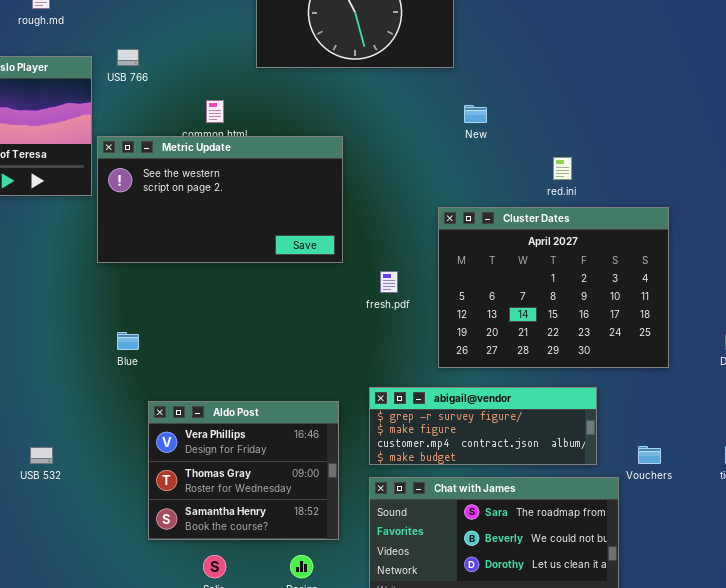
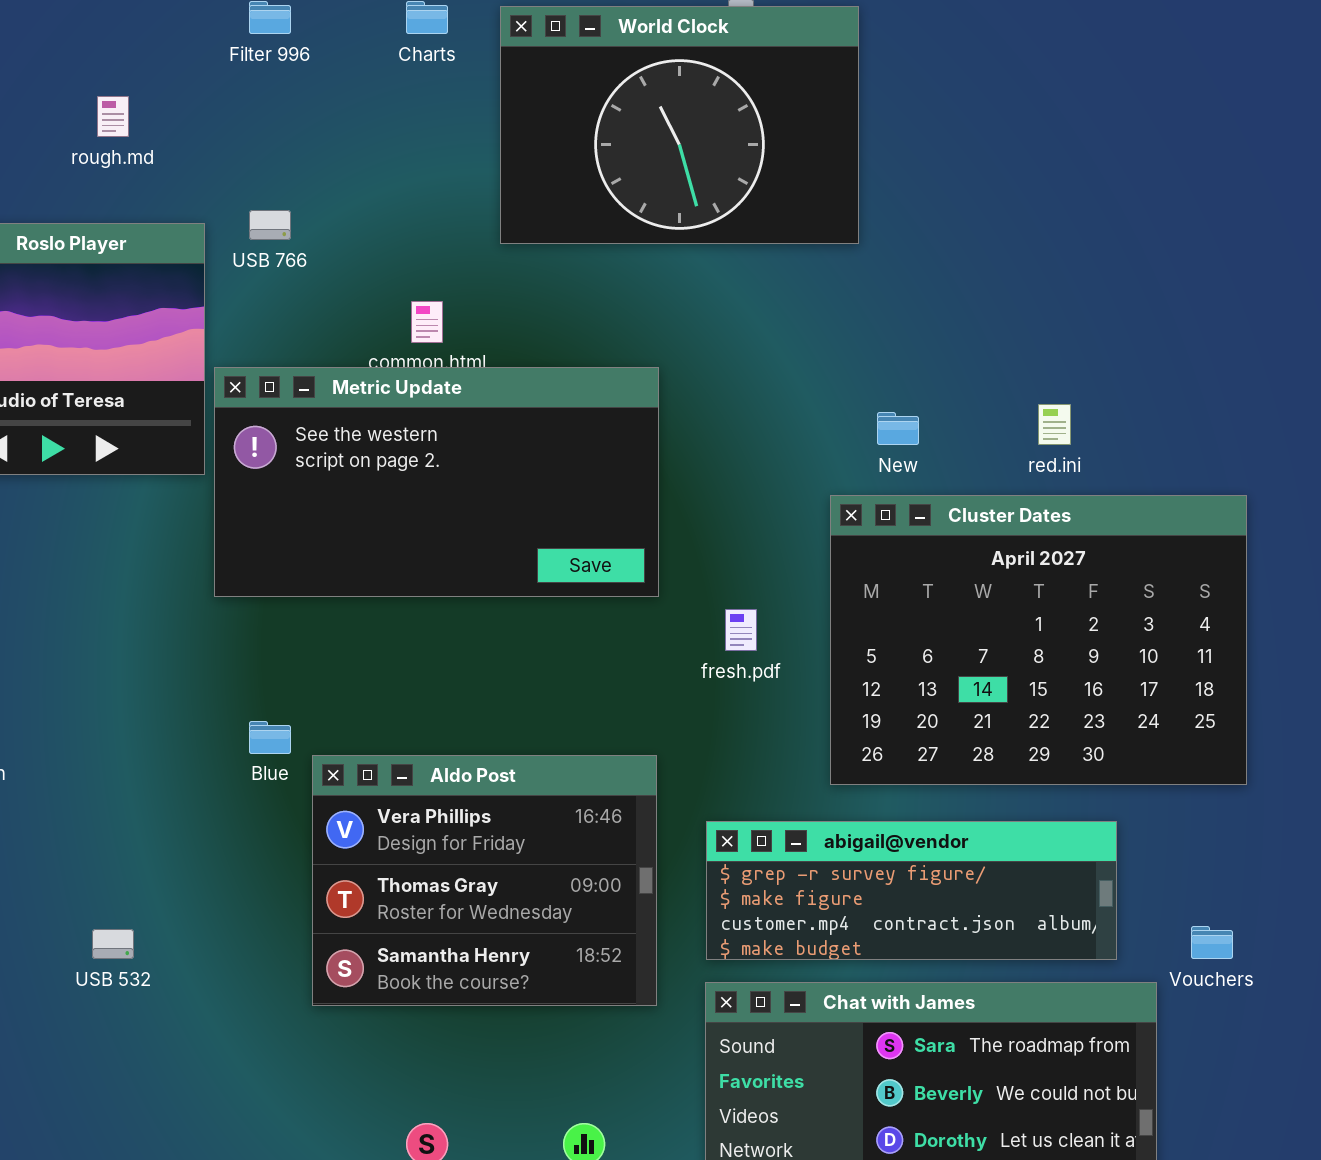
New: [464,105,487,123] -> [877,412,919,445], moved
Aldo Post: [148,401,339,540] -> [312,755,657,1006], moved

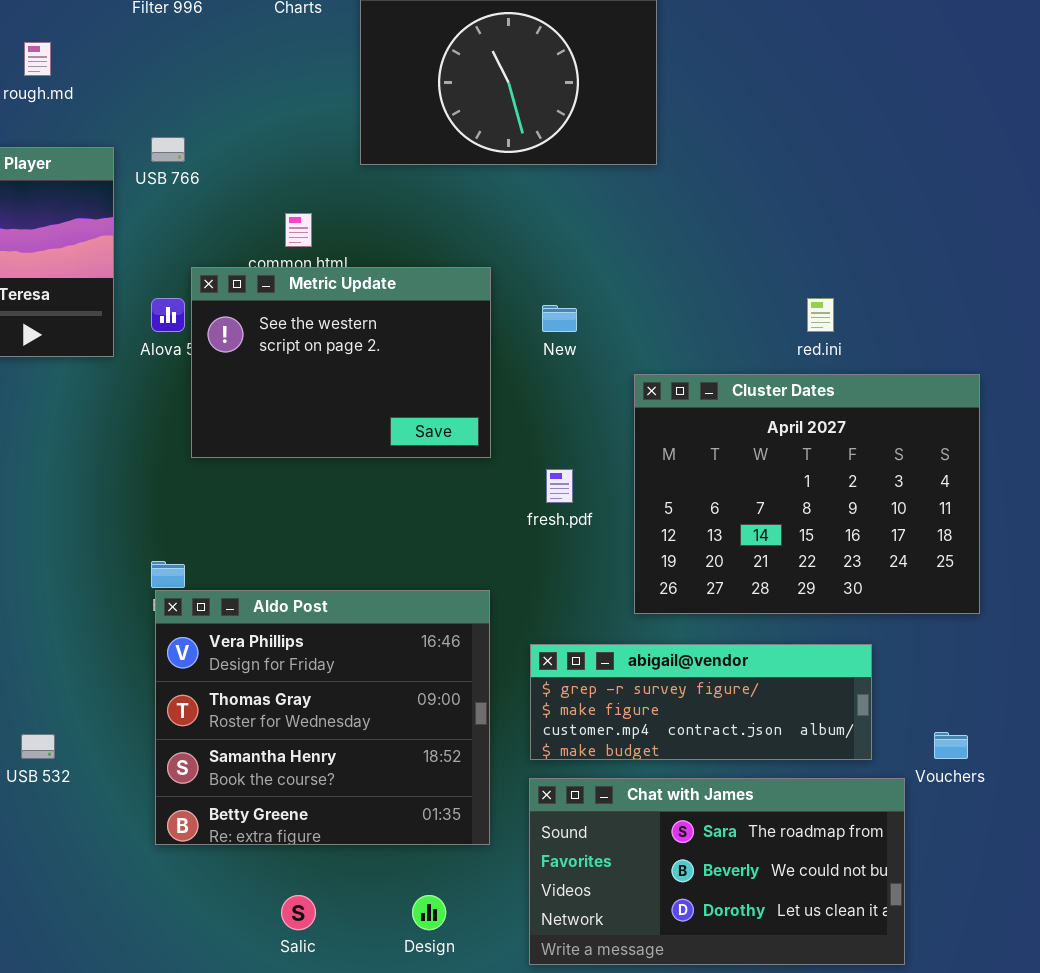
Metric Update: [214,367,659,597] -> [191,267,491,458], resized
New: [877,412,919,445] -> [542,305,577,332], moved
Aldo Post: [312,755,657,1006] -> [155,590,490,845], resized

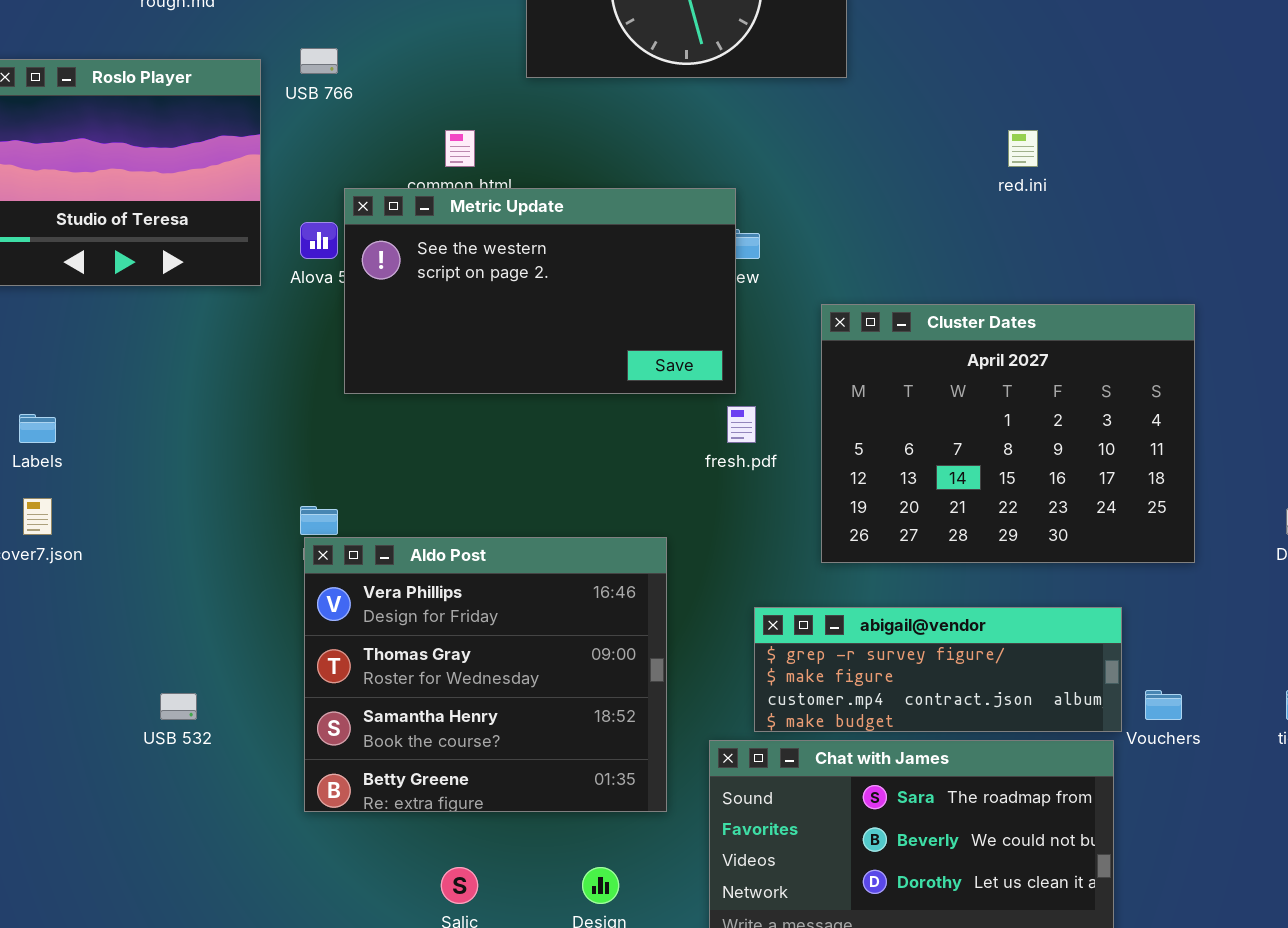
Metric Update: [191,267,491,458] -> [344,188,736,394], resized
red.ini: [807,298,834,332] -> [1008,130,1038,167], moved
abigail@vendor: [530,644,872,760] -> [754,607,1122,732], moved

